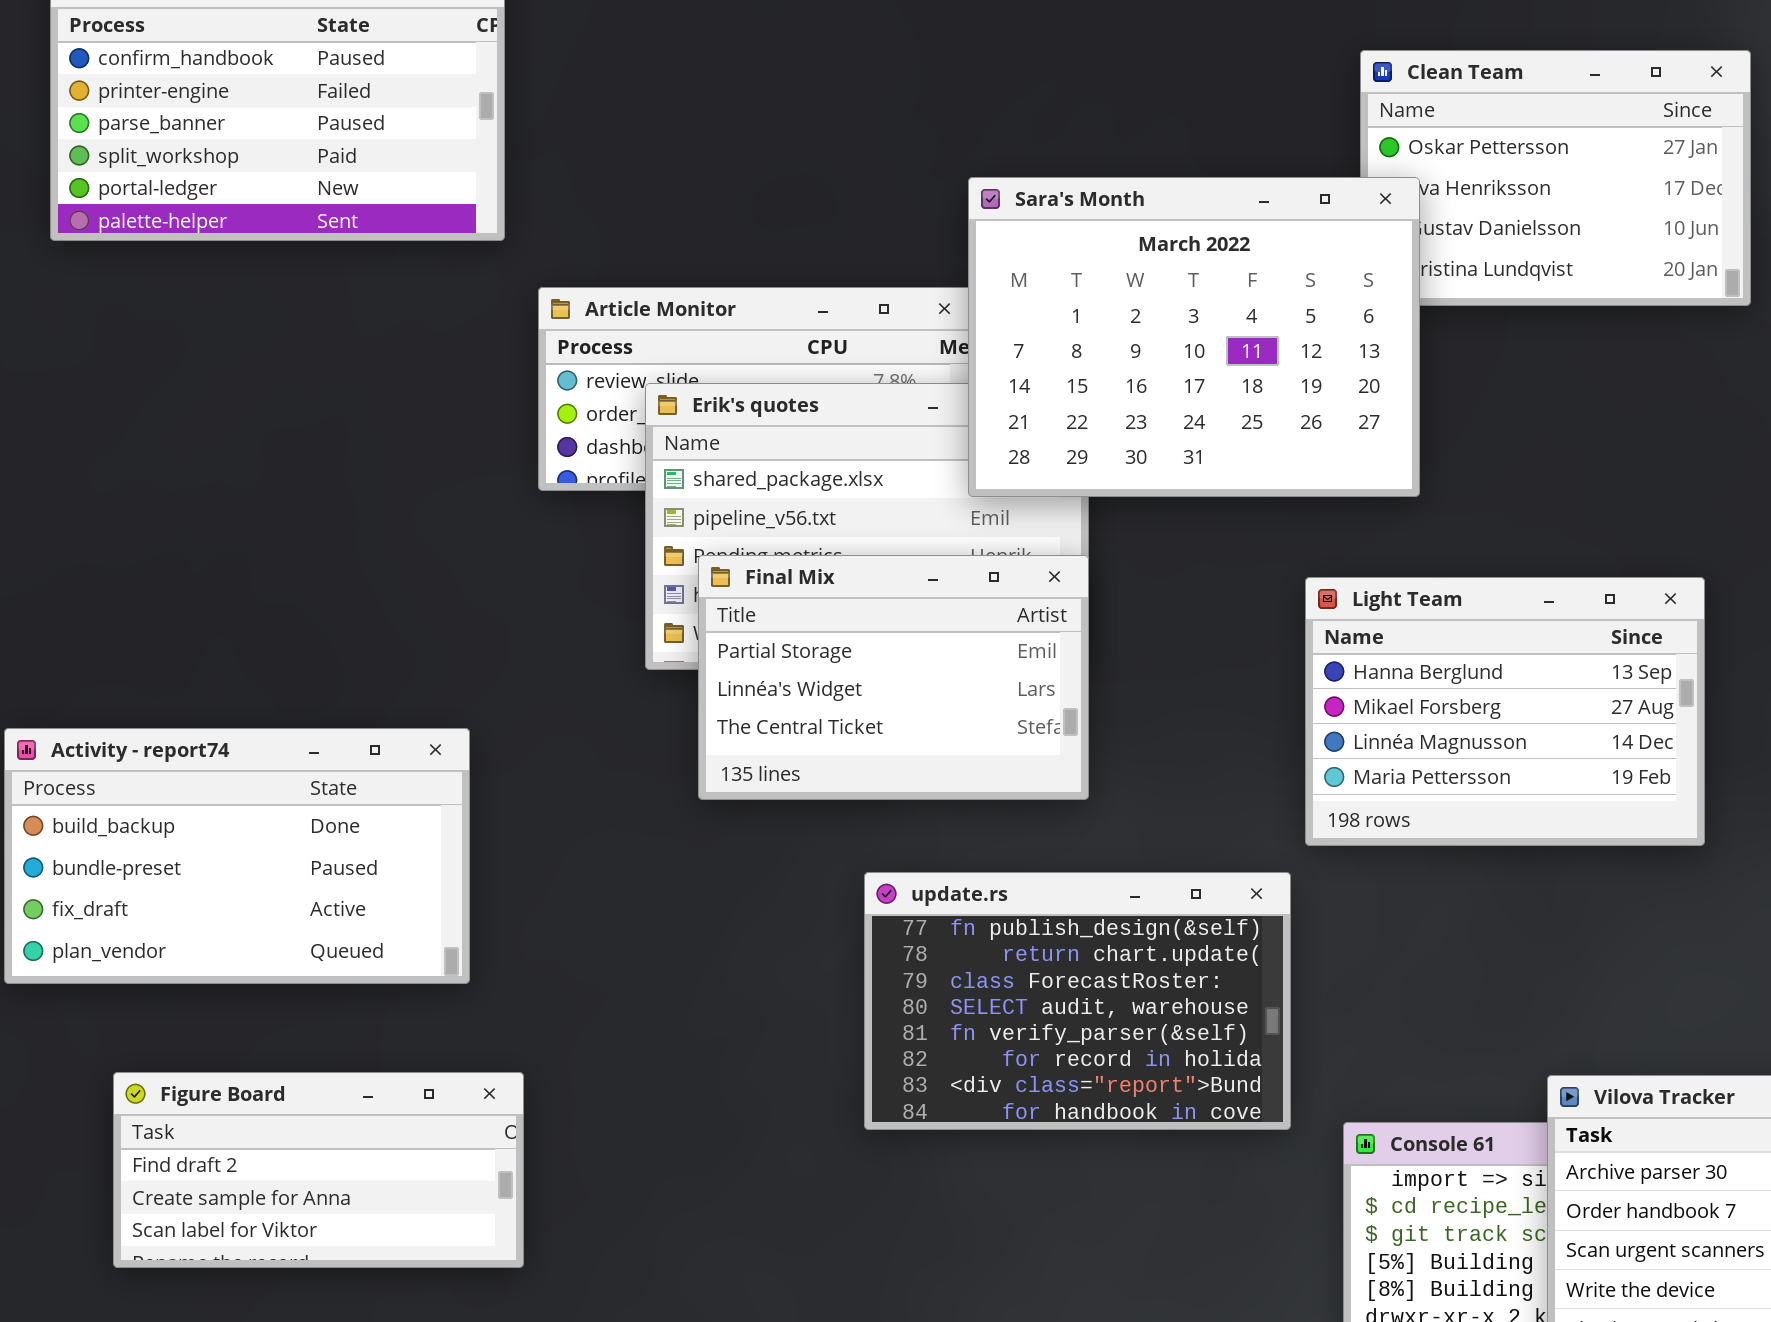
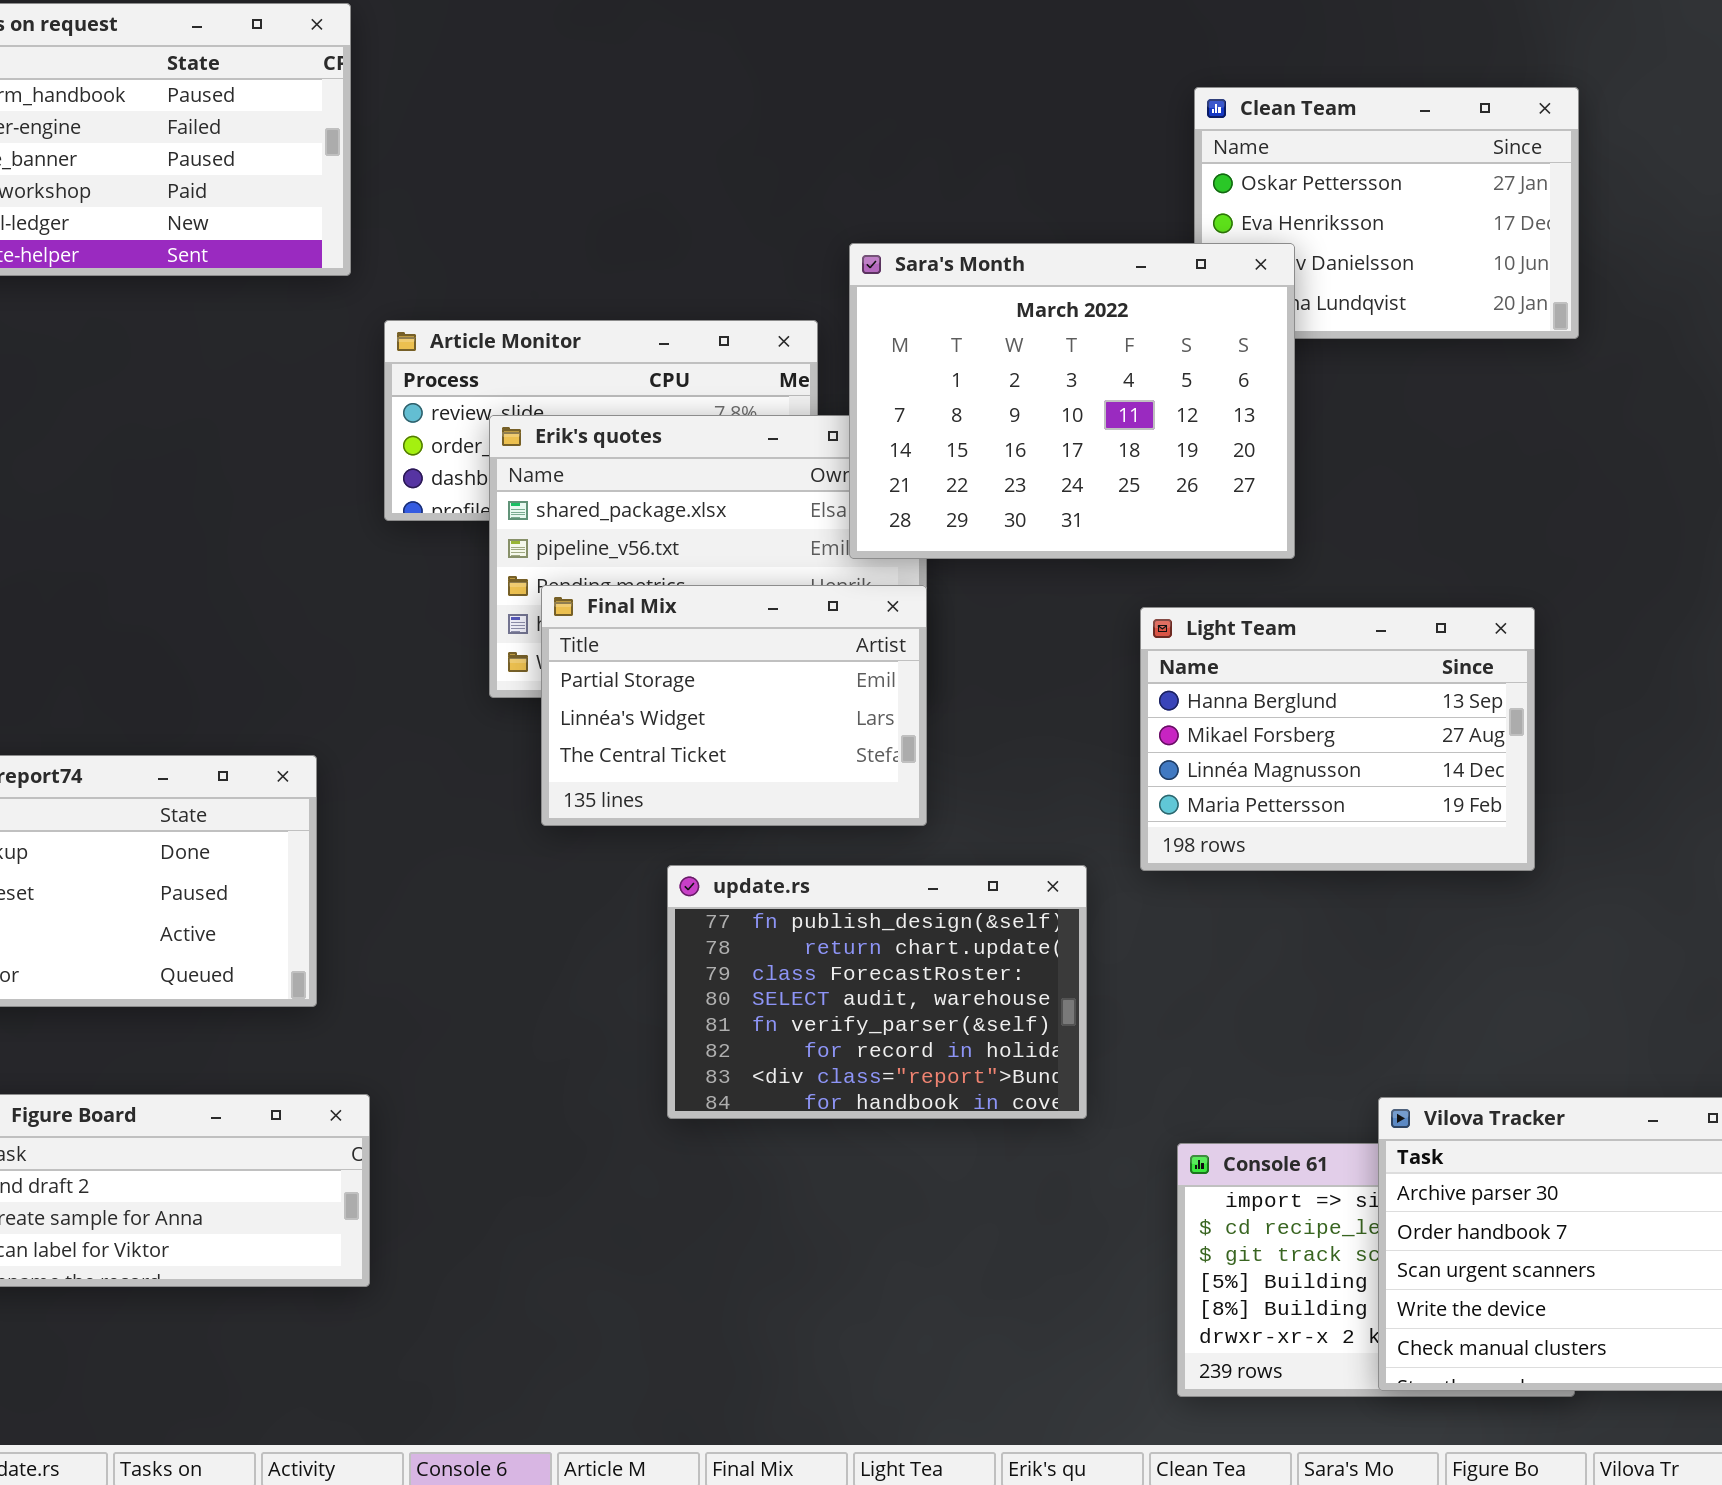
Sara's Month: [968,177,1420,497] -> [849,243,1295,559], moved
update.rs: [864,872,1291,1130] -> [667,865,1087,1119], moved

